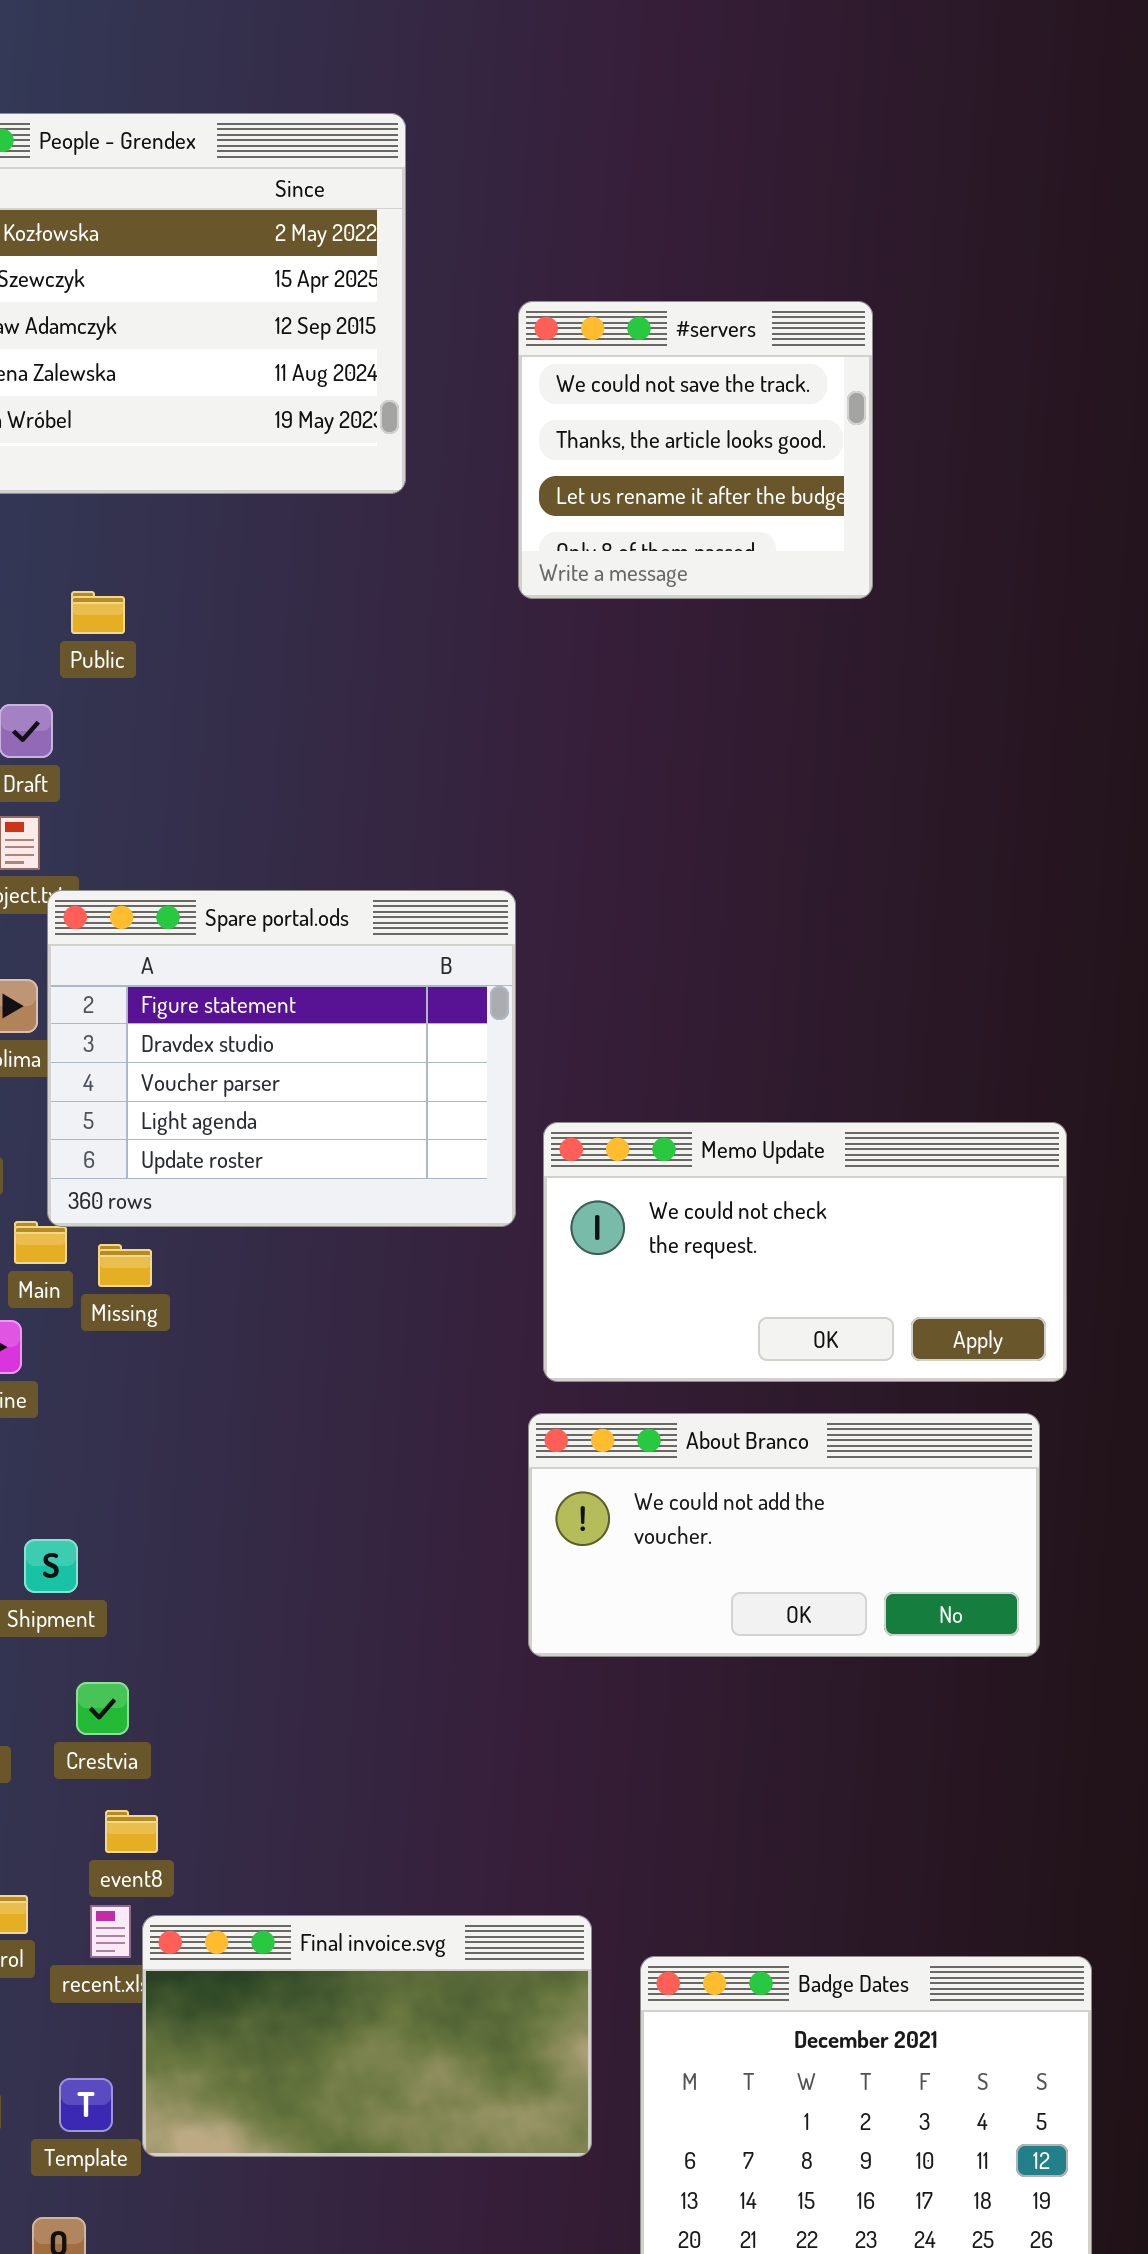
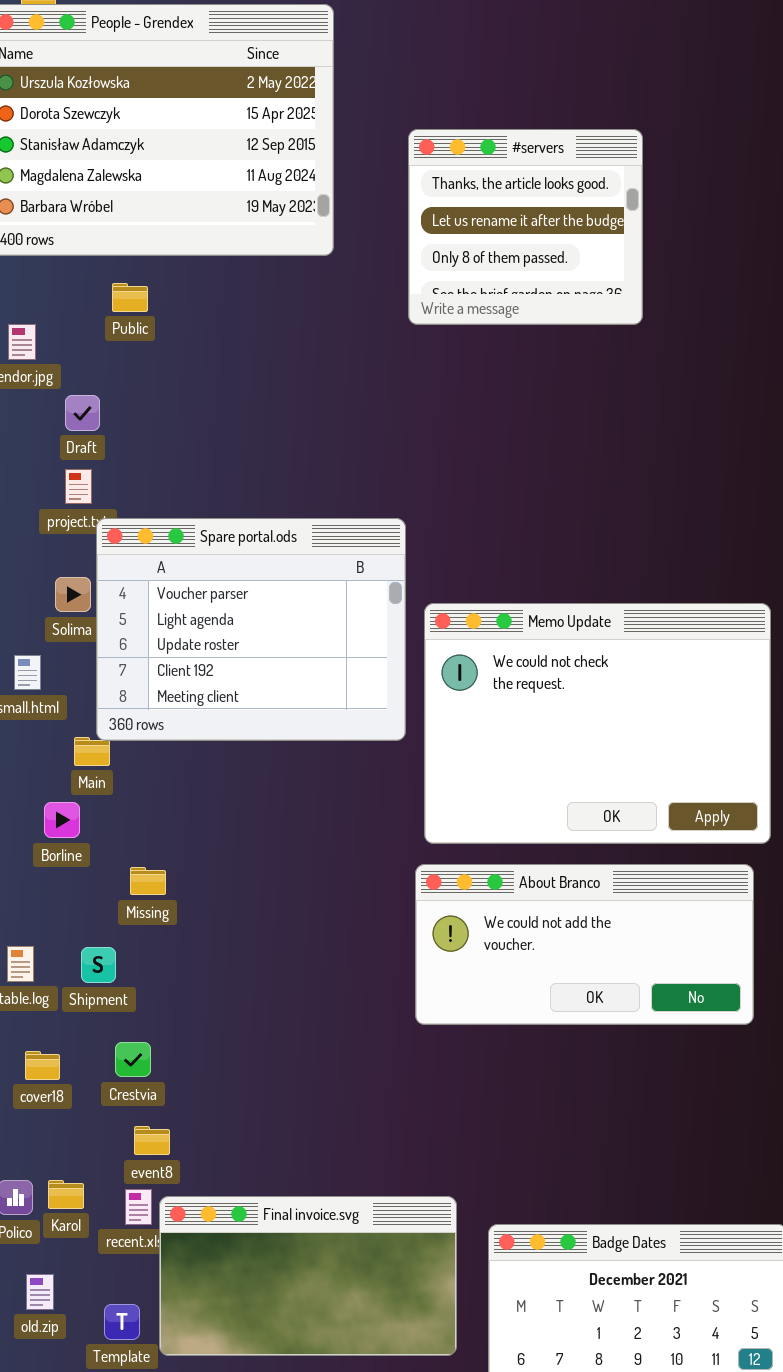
#servers: [518,301,873,599] -> [408,129,643,325], scrolled down 1 row
Public: [71,591,125,634] -> [112,283,148,312], moved
Spare portal.ods: [47,890,516,1227] -> [96,518,406,741], scrolled down 2 rows
Memo Update: [543,1122,1067,1382] -> [424,603,771,844], resized
Missing: [98,1244,152,1287] -> [130,867,166,895], moved

